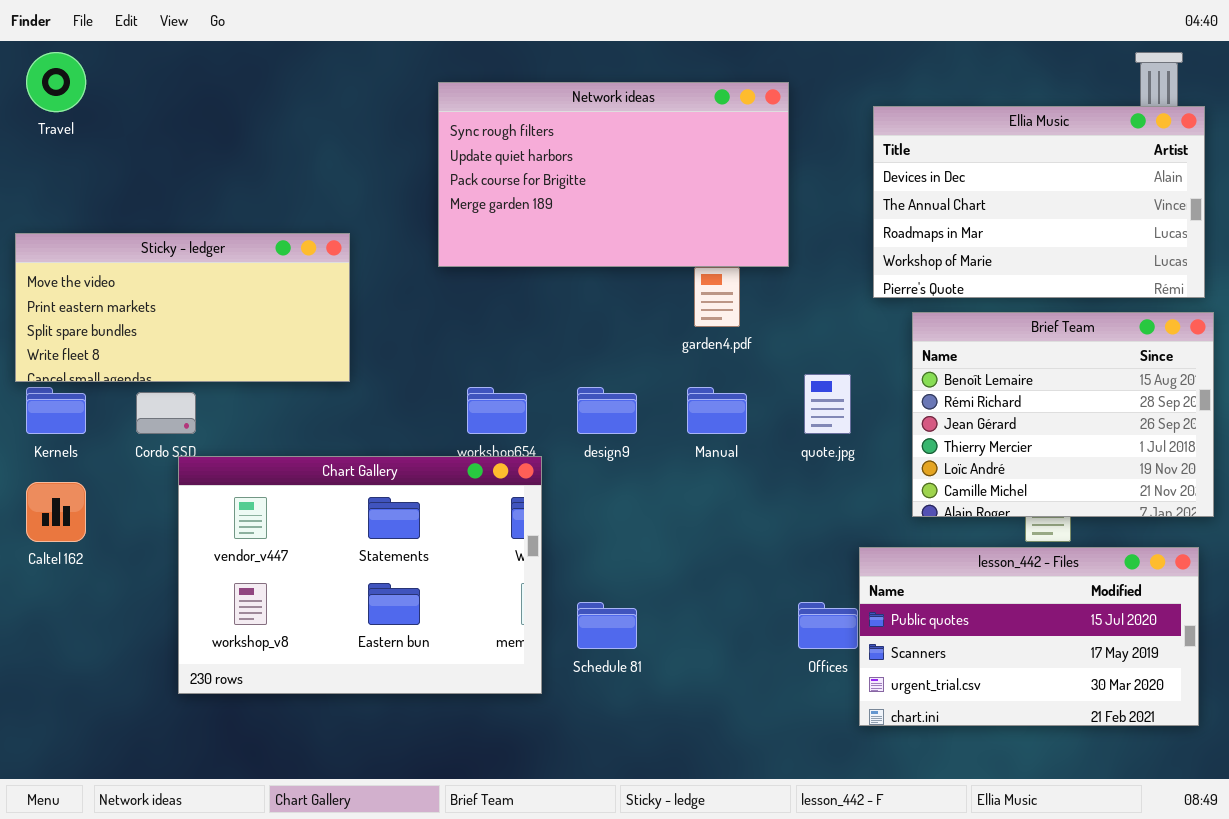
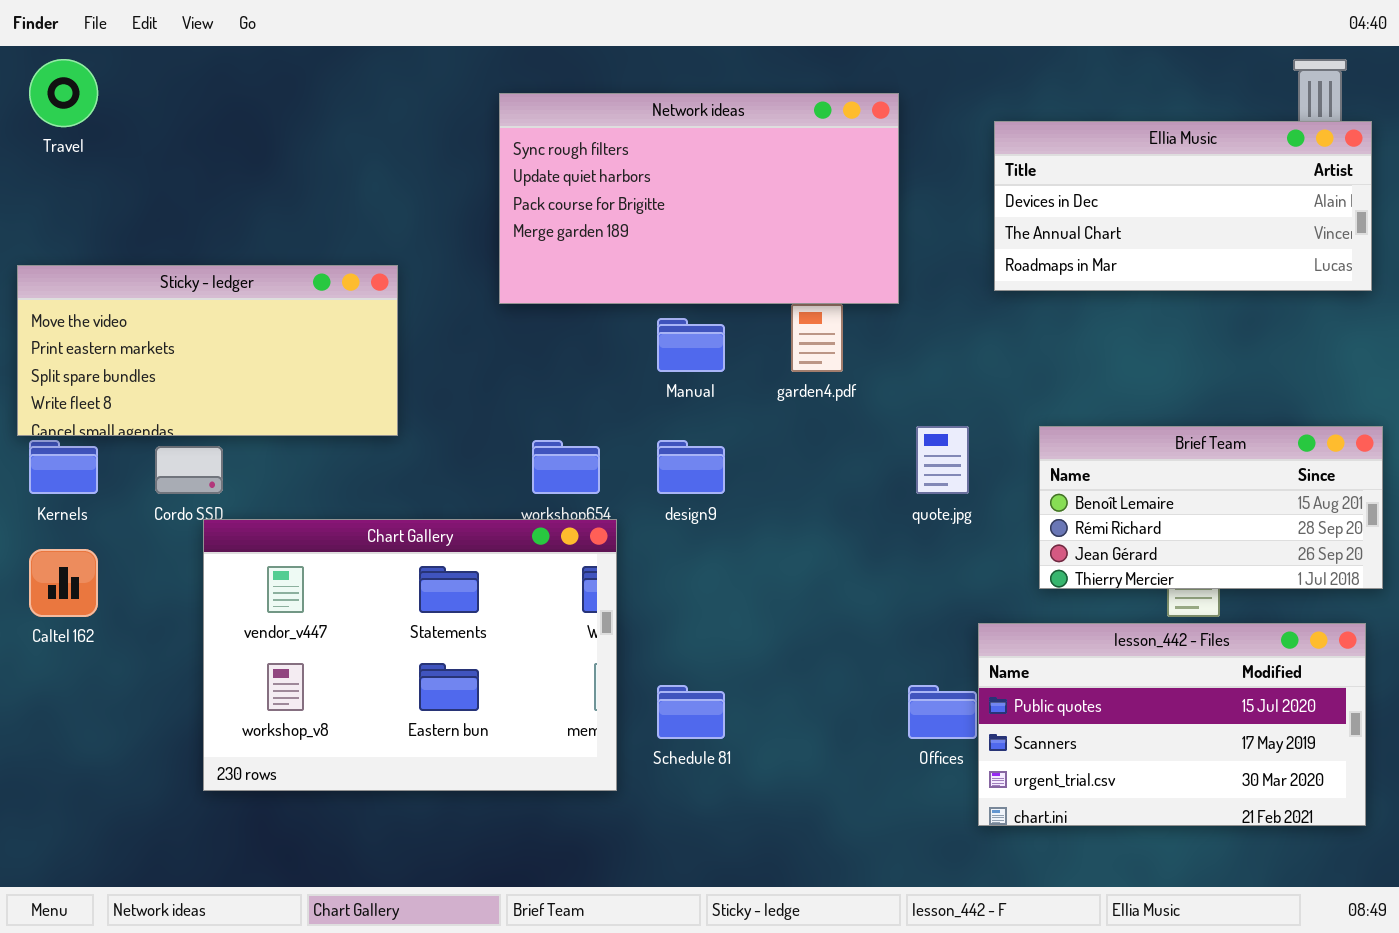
Ellia Music: [873,106,1205,298] -> [994,121,1372,291], resized
Brief Team: [912,312,1214,517] -> [1039,426,1383,589], resized
Manual: [687,387,747,434] -> [657,318,725,372], moved

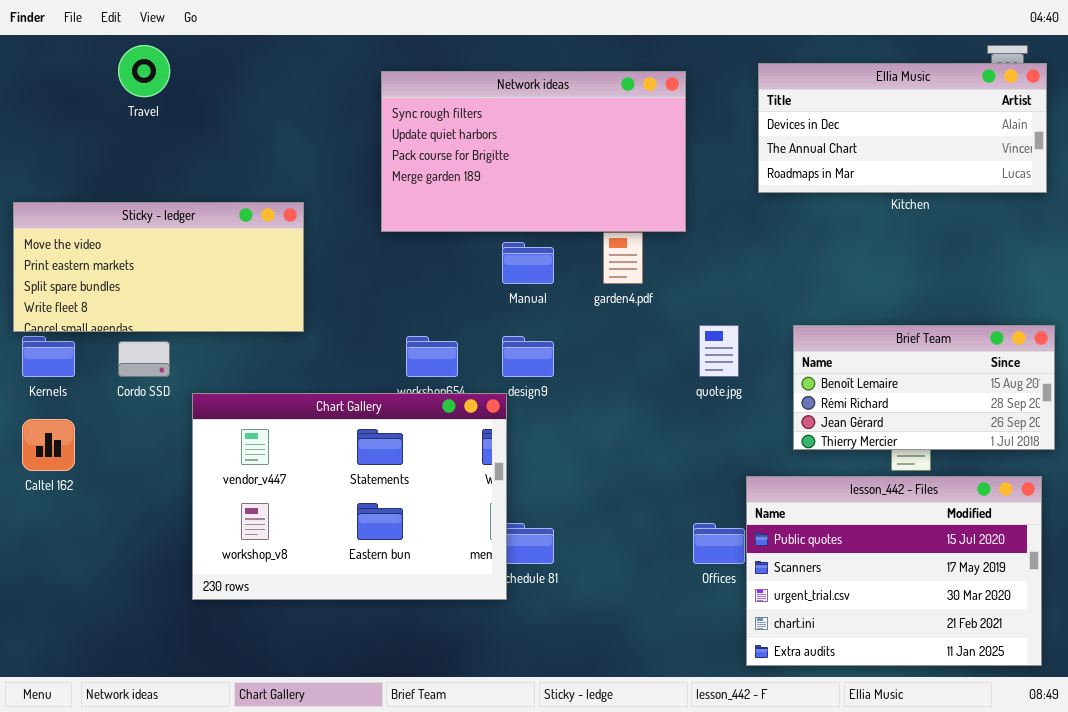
Travel: [29,59,98,127] -> [118,45,170,97], moved
Ellia Music: [994,121,1372,291] -> [758,63,1047,193], moved
Chart Gallery: [203,519,617,791] -> [192,393,507,600], moved
lesson_442 - Files: [978,623,1366,826] -> [746,476,1042,666], resized

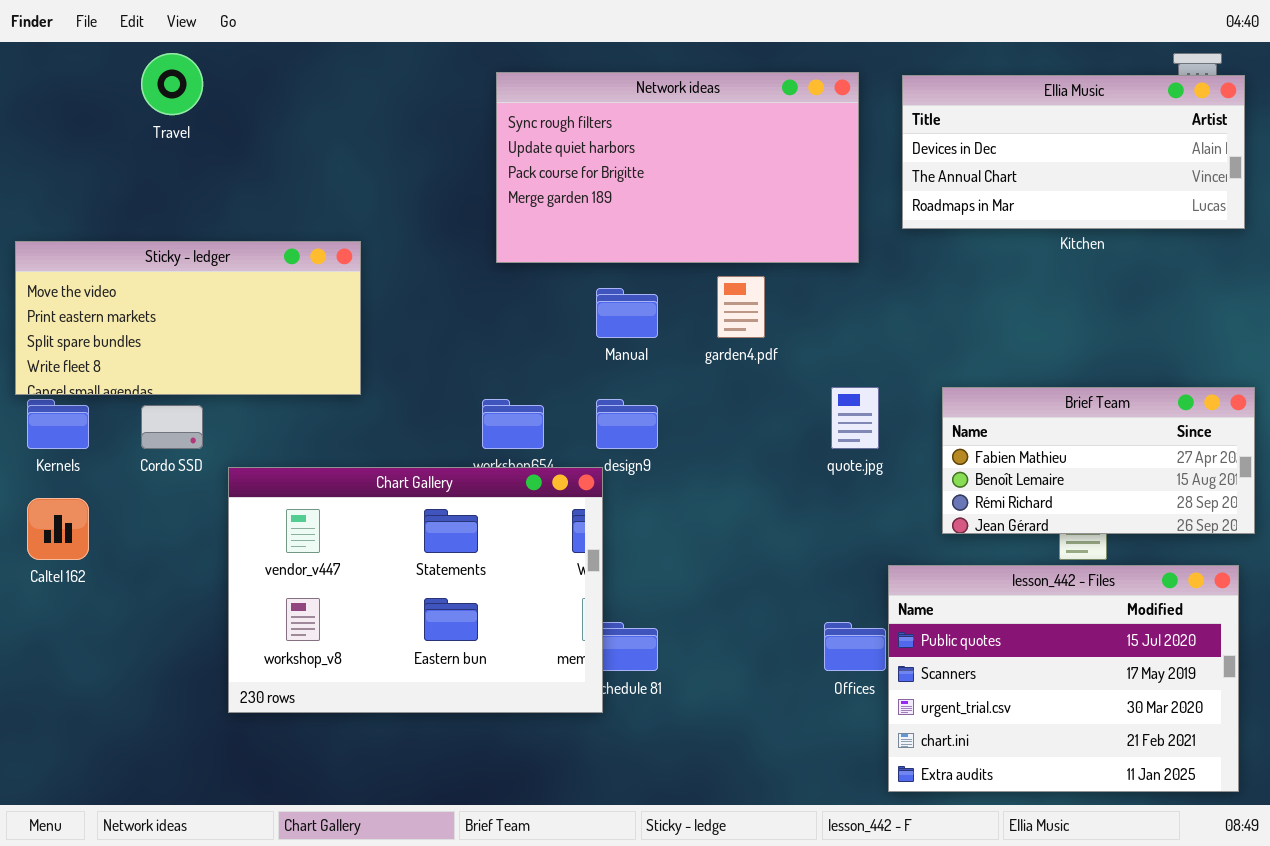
Network ideas: [381,71,686,232] -> [496,72,859,263], moved
Brief Team: [793,325,1055,450] -> [942,387,1255,534], scrolled up 1 row

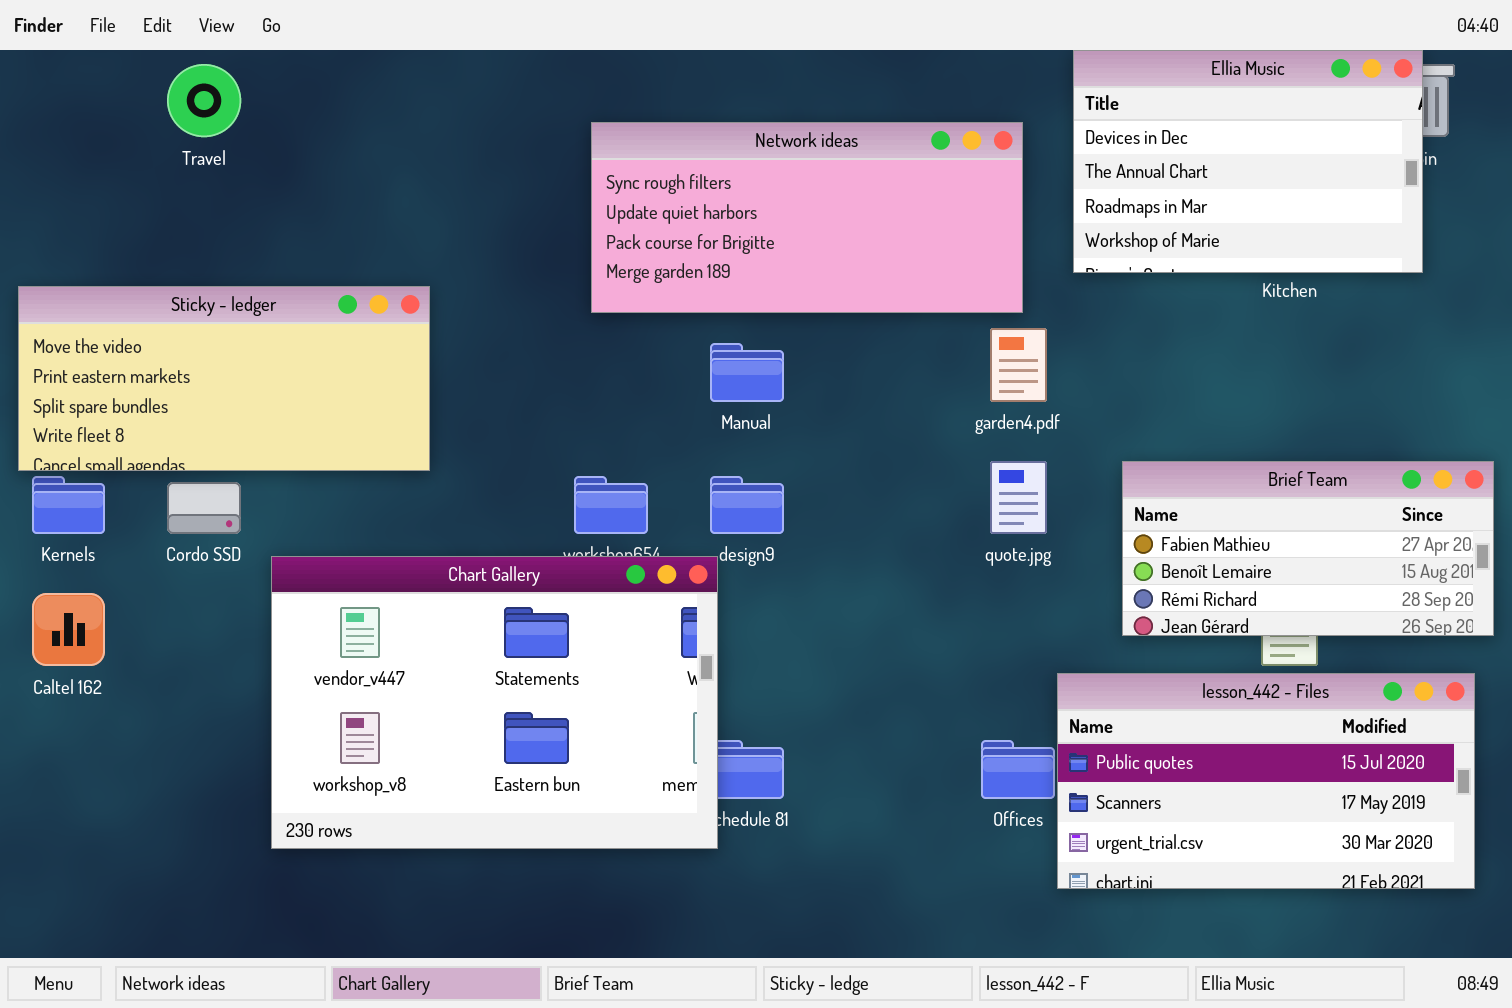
Network ideas: [496,72,859,263] -> [591,122,1023,313], resized
Ellia Music: [902,75,1245,229] -> [1073,50,1423,273], resized
garden4.pdf: [717,276,765,338] -> [990,328,1047,402], moved
lesson_442 - Files: [888,565,1239,792] -> [1057,673,1475,889], resized

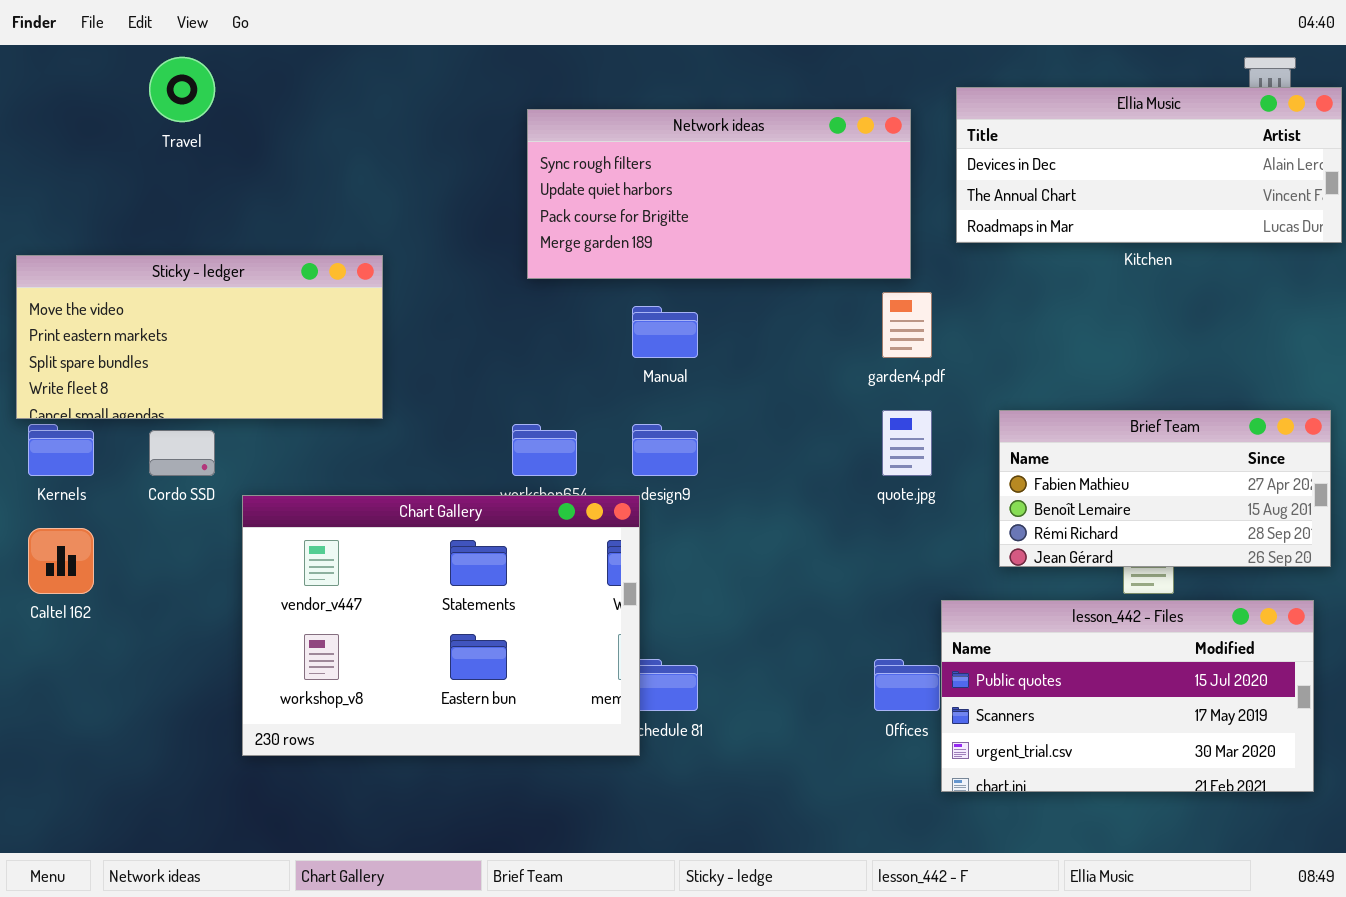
Ellia Music: [1073,50,1423,273] -> [956,87,1342,243], resized

